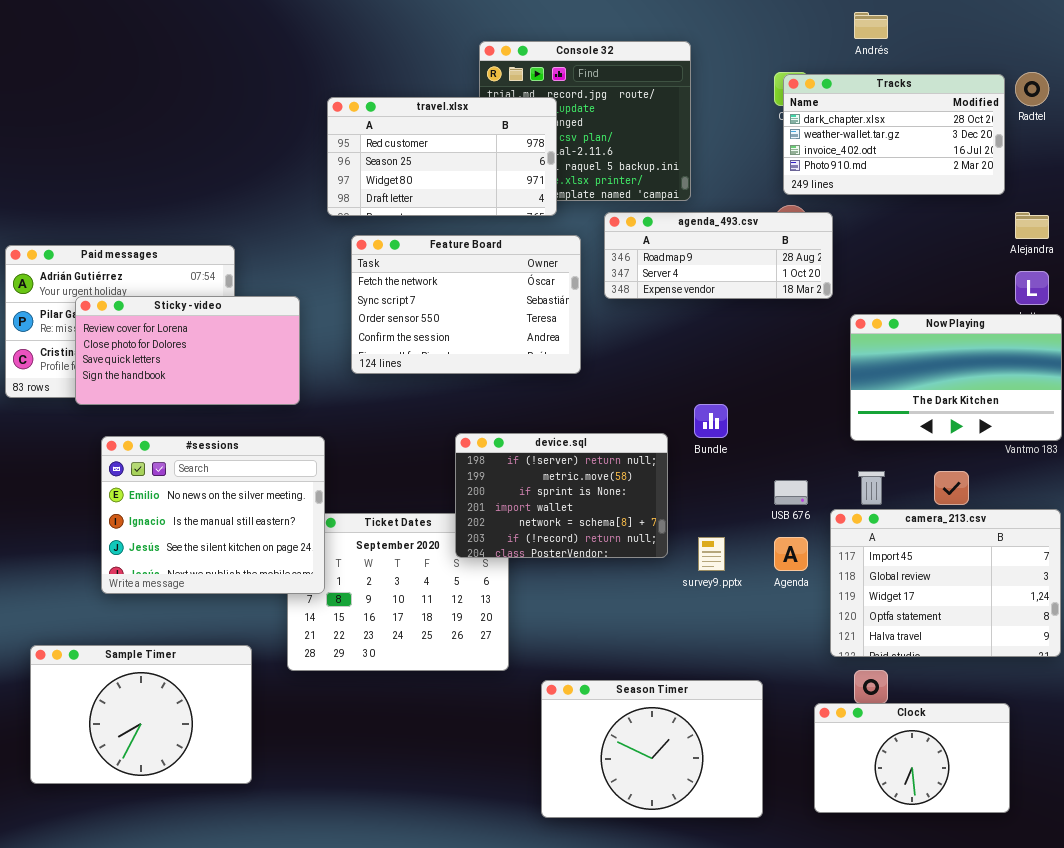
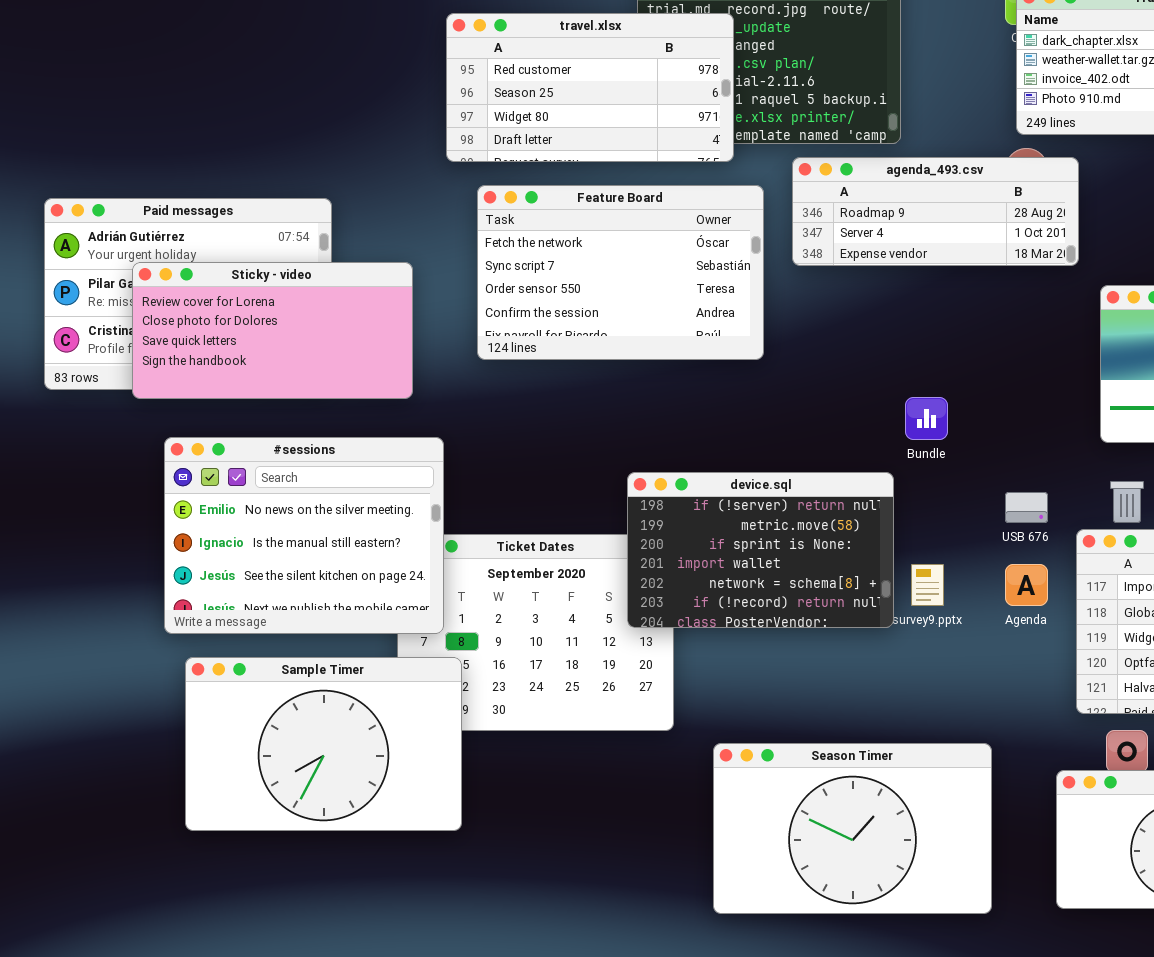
device.sql: [455,433,668,558] -> [627,472,894,628], moved
Sample Timer: [30,645,252,784] -> [185,657,462,831], moved

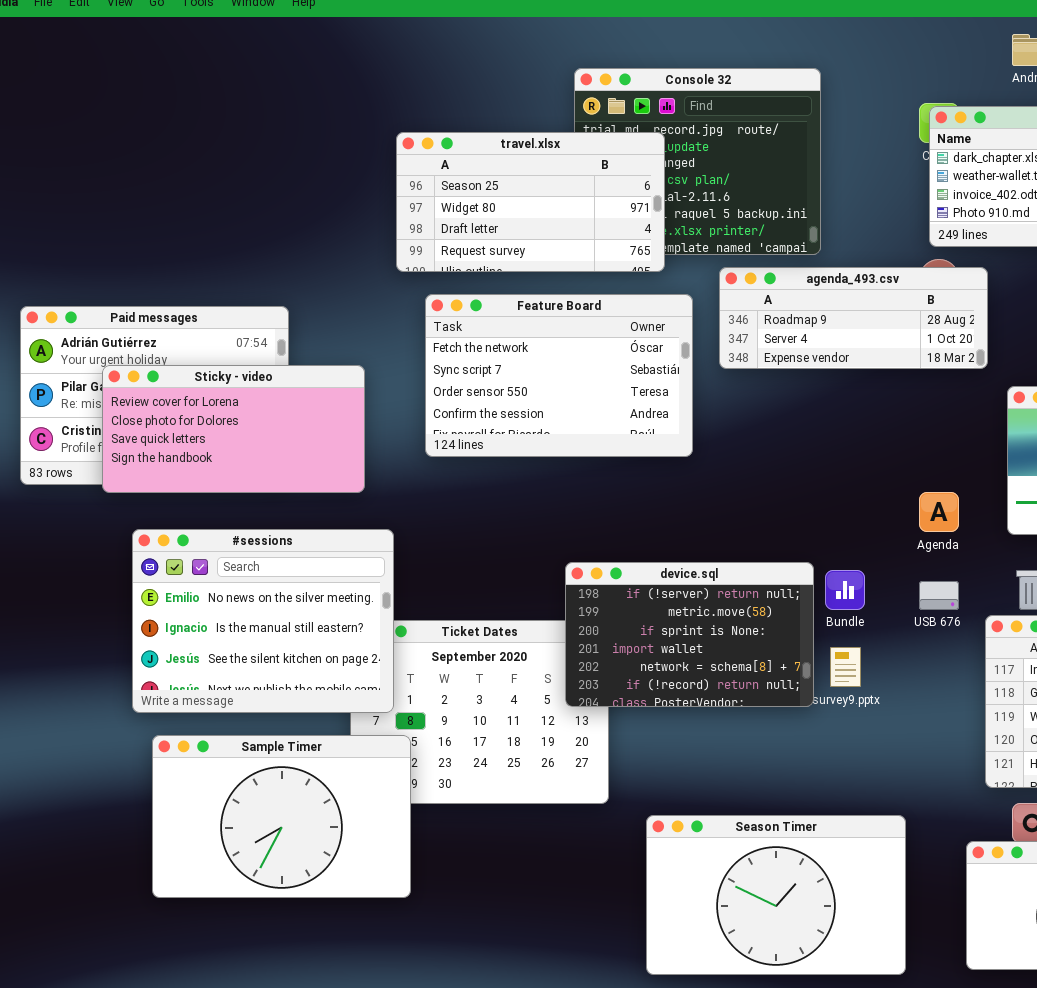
travel.xlsx: [446,13,734,162] -> [396,132,665,272], scrolled down 1 row
Bundle: [905,397,948,440] -> [825,570,865,610], moved
Agenda: [1005,564,1048,606] -> [919,492,959,532], moved

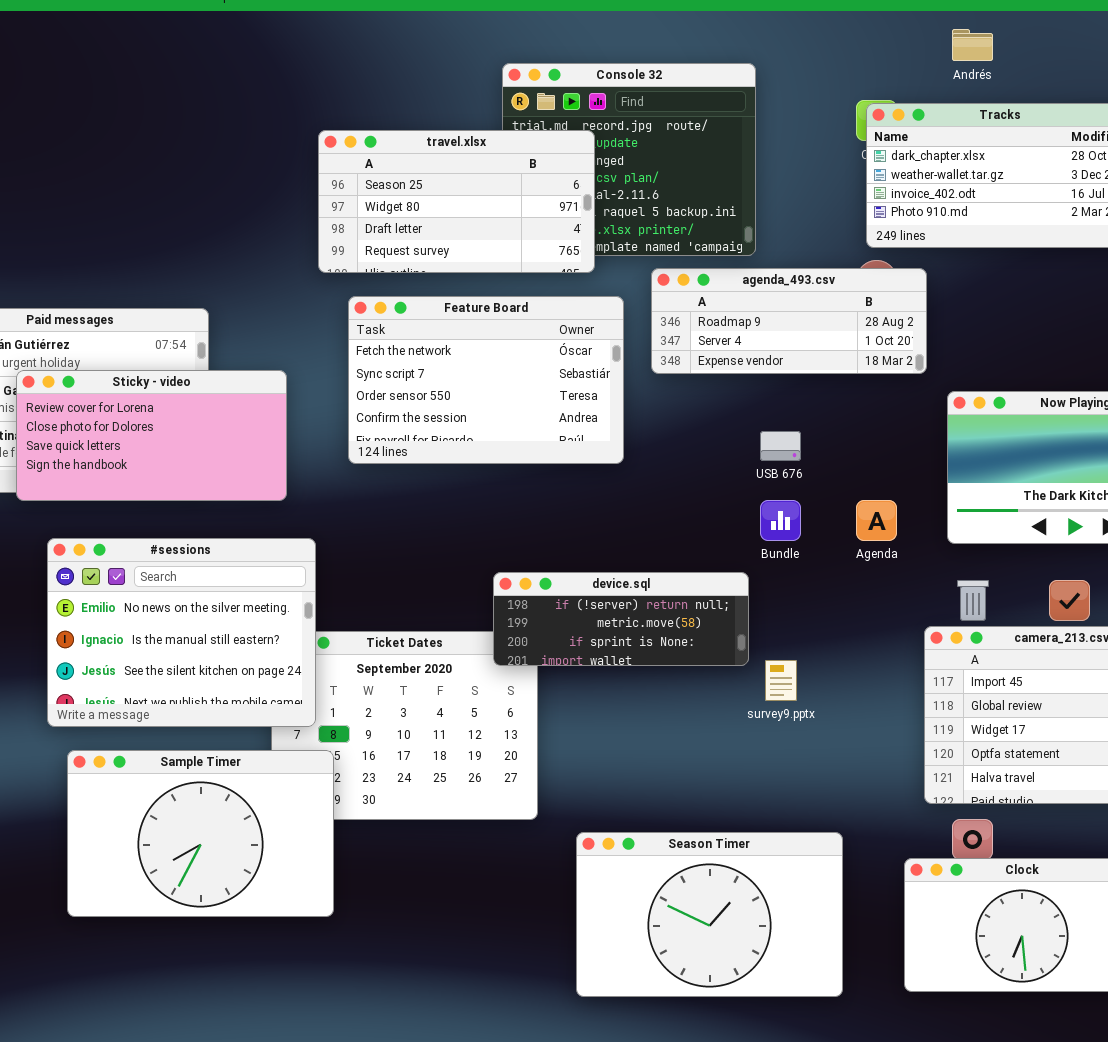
device.sql: [565,562,814,707] -> [493,572,749,666], resized
Bundle: [825,570,865,610] -> [760,500,801,541], moved
USB 676: [919,581,959,610] -> [760,431,801,461], moved

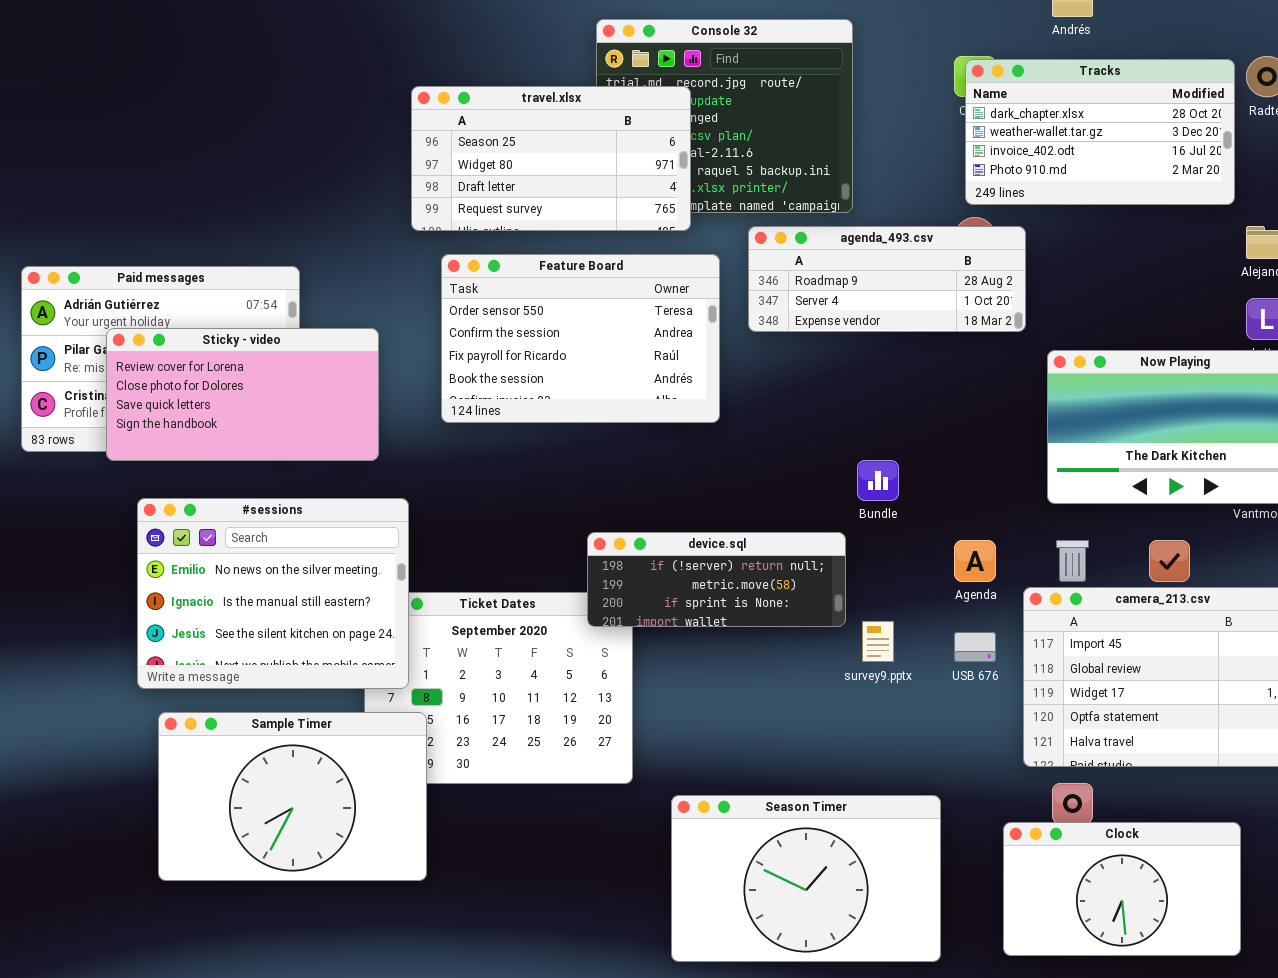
Feature Board: [348,296,624,464] -> [441,254,720,423], scrolled down 2 rows
USB 676: [760,431,801,461] -> [954,632,996,662], moved
Agenda: [856,500,897,541] -> [954,540,996,582], moved

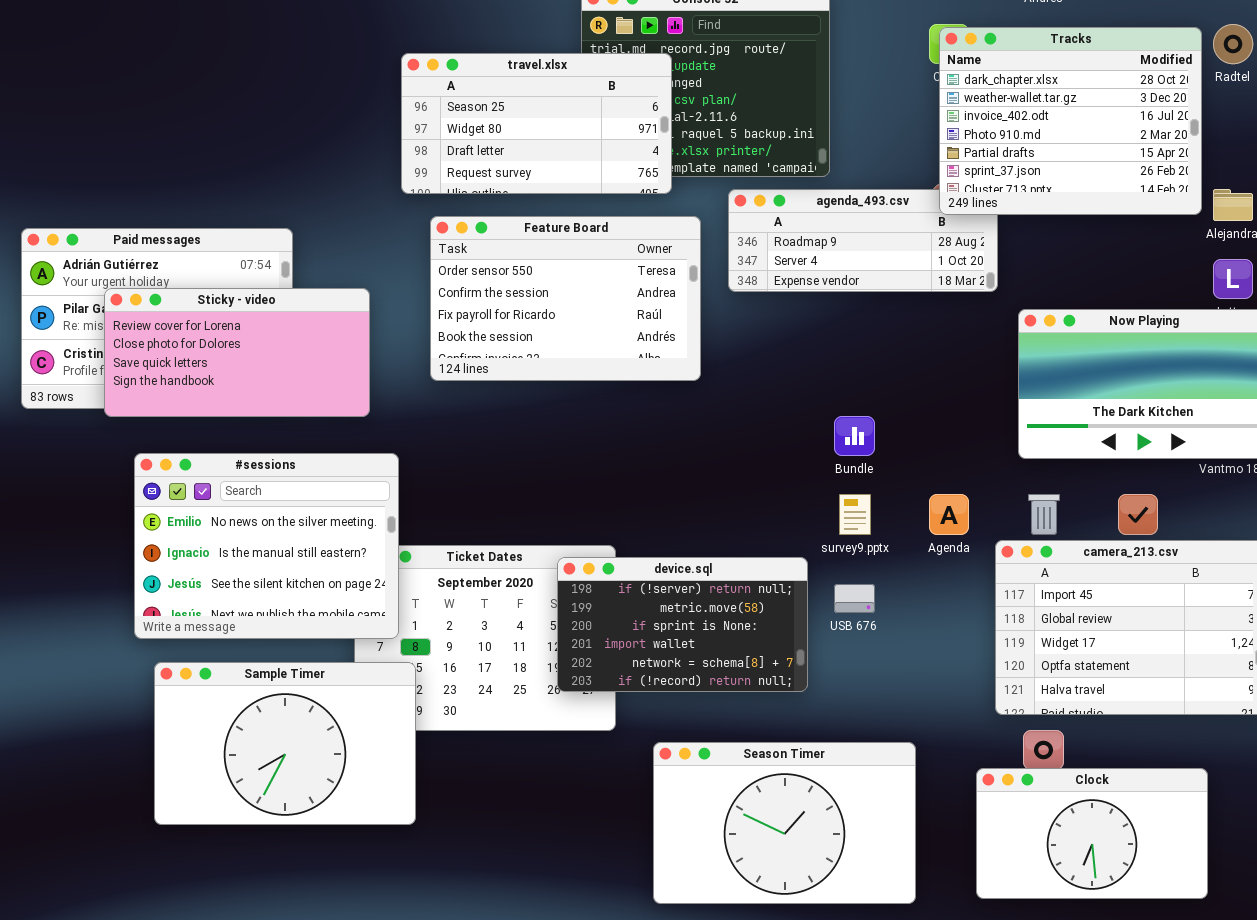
Tracks: [965,59,1235,205] -> [939,27,1202,215], resized
device.sql: [587,532,846,627] -> [557,557,808,692], moved, resized
survey9.pptx: [862,621,894,662] -> [839,494,871,535], moved
USB 676: [954,632,996,662] -> [834,584,875,613], moved

